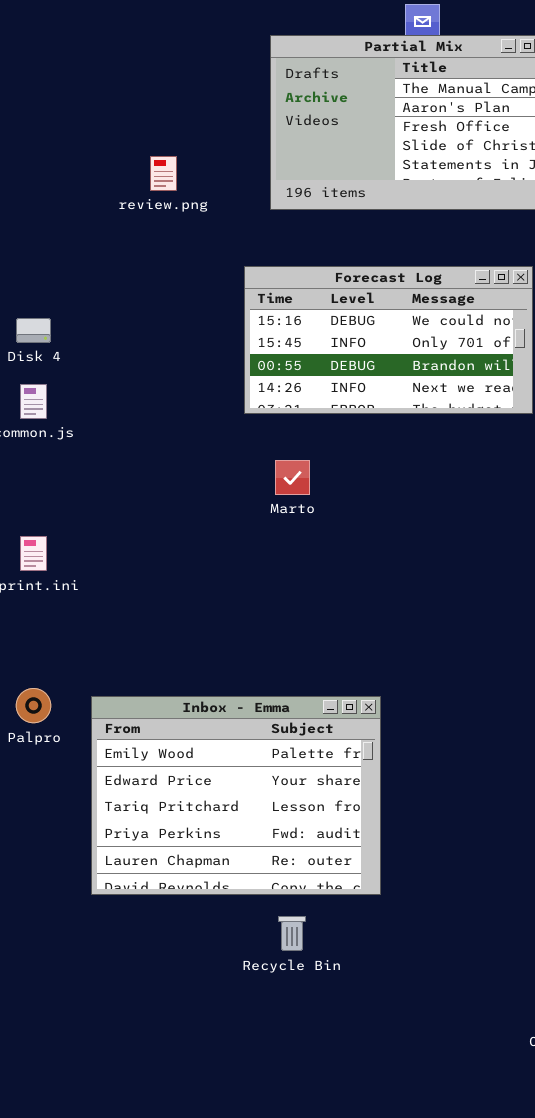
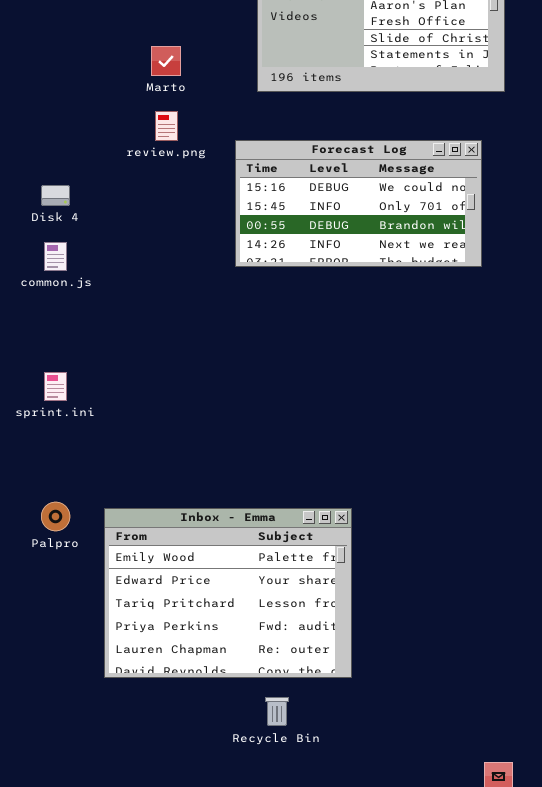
review.png: [150,156,177,191] -> [155,111,178,141], moved
Marto: [275,460,310,495] -> [151,46,181,76], moved

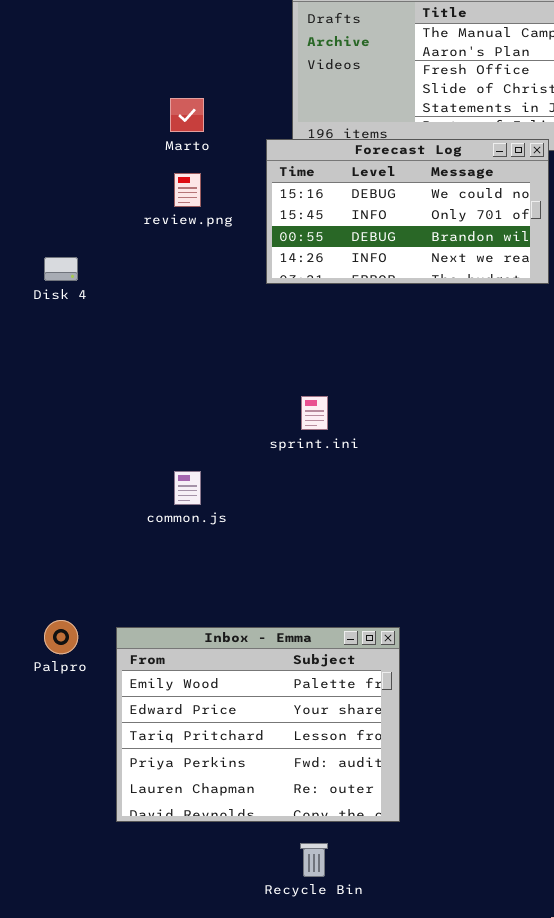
Forecast Log: [235,140,482,267] -> [266,139,549,284], moved
common.js: [44,242,67,271] -> [174,471,201,505], moved
sprint.ini: [44,372,67,401] -> [301,396,328,430], moved

